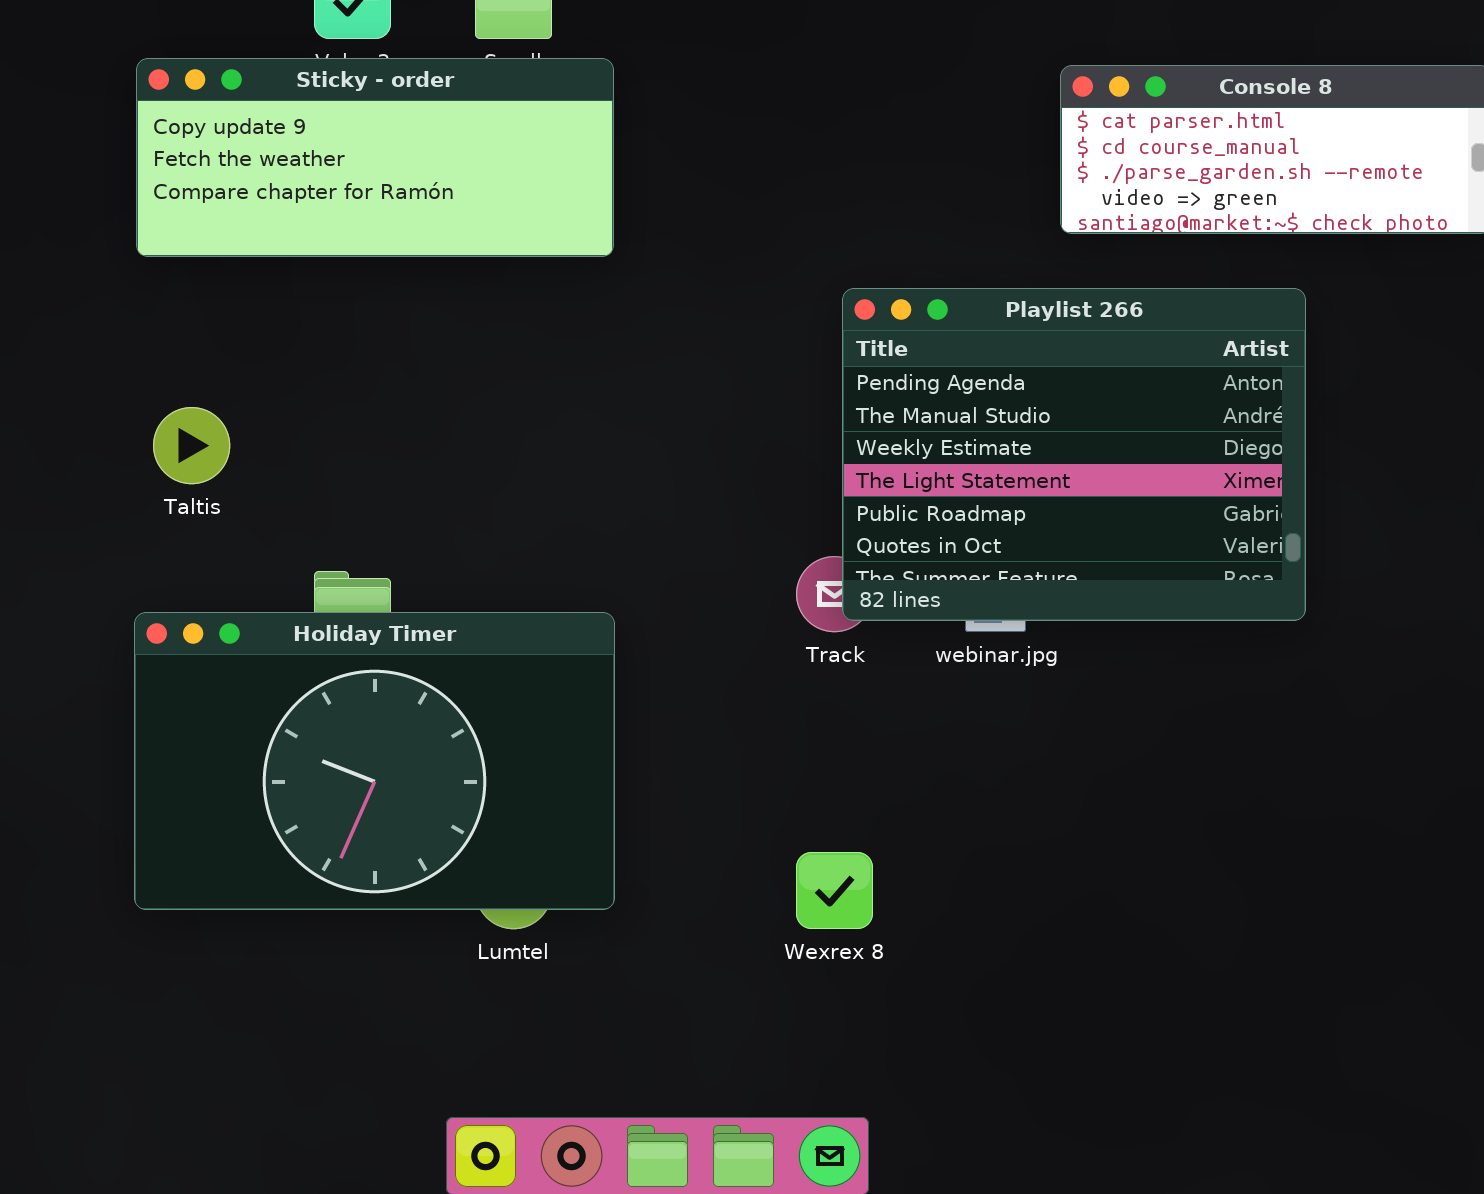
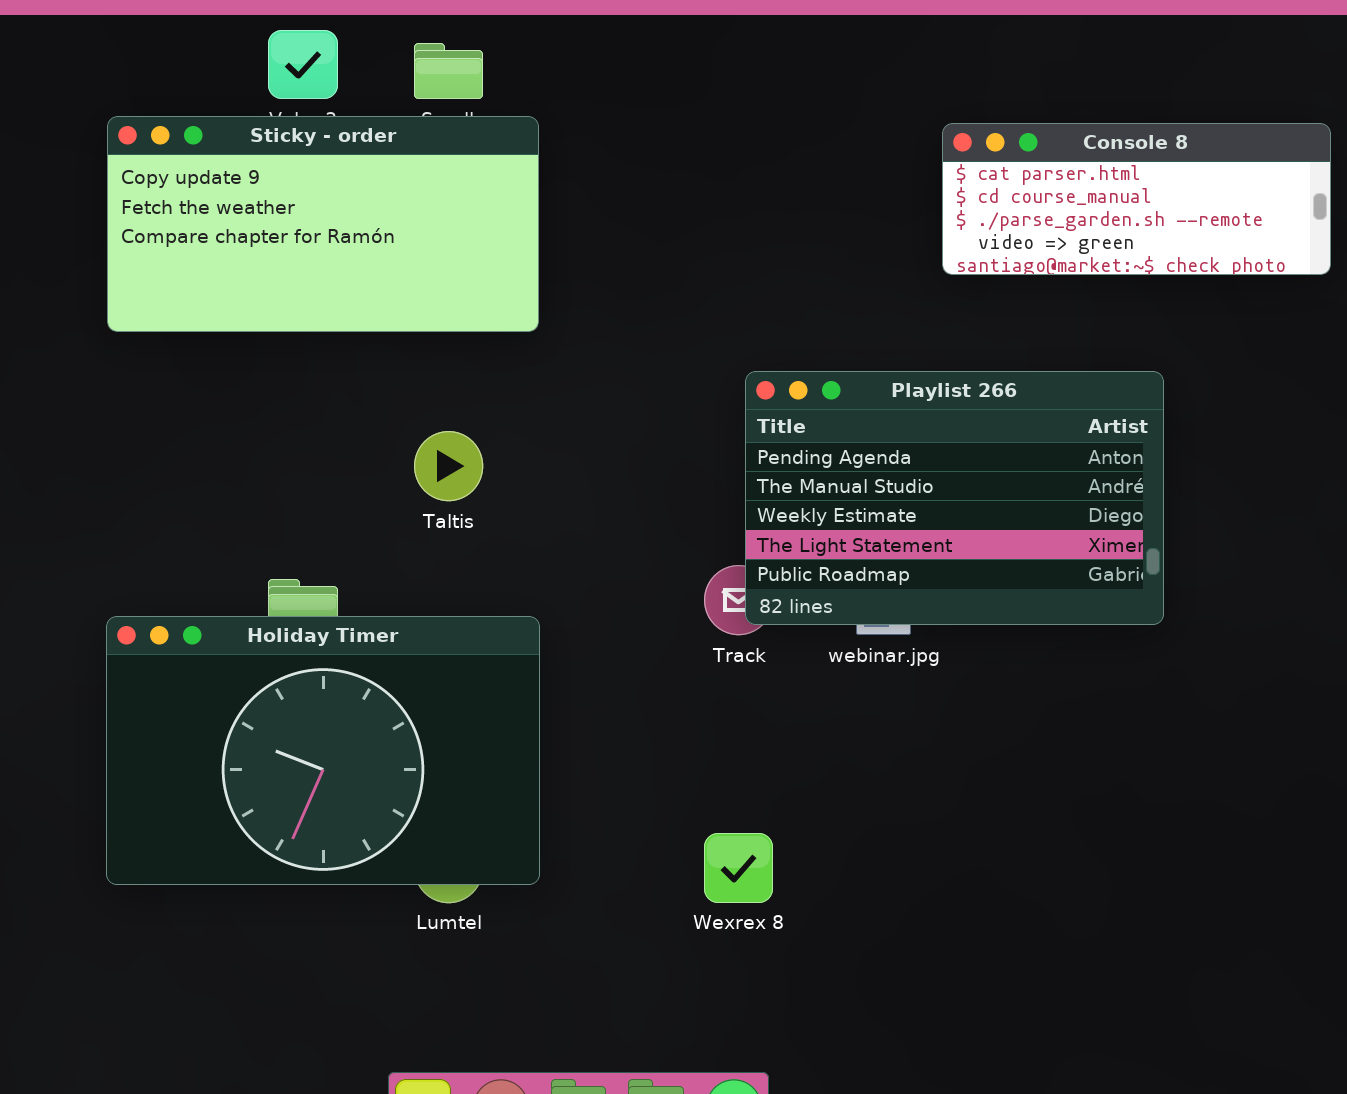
Sticky - order: [136,58,614,257] -> [107,116,539,332], resized
Playlist 266: [842,288,1306,621] -> [745,371,1164,625], resized
Taltis: [153,407,230,484] -> [414,431,483,501], moved

